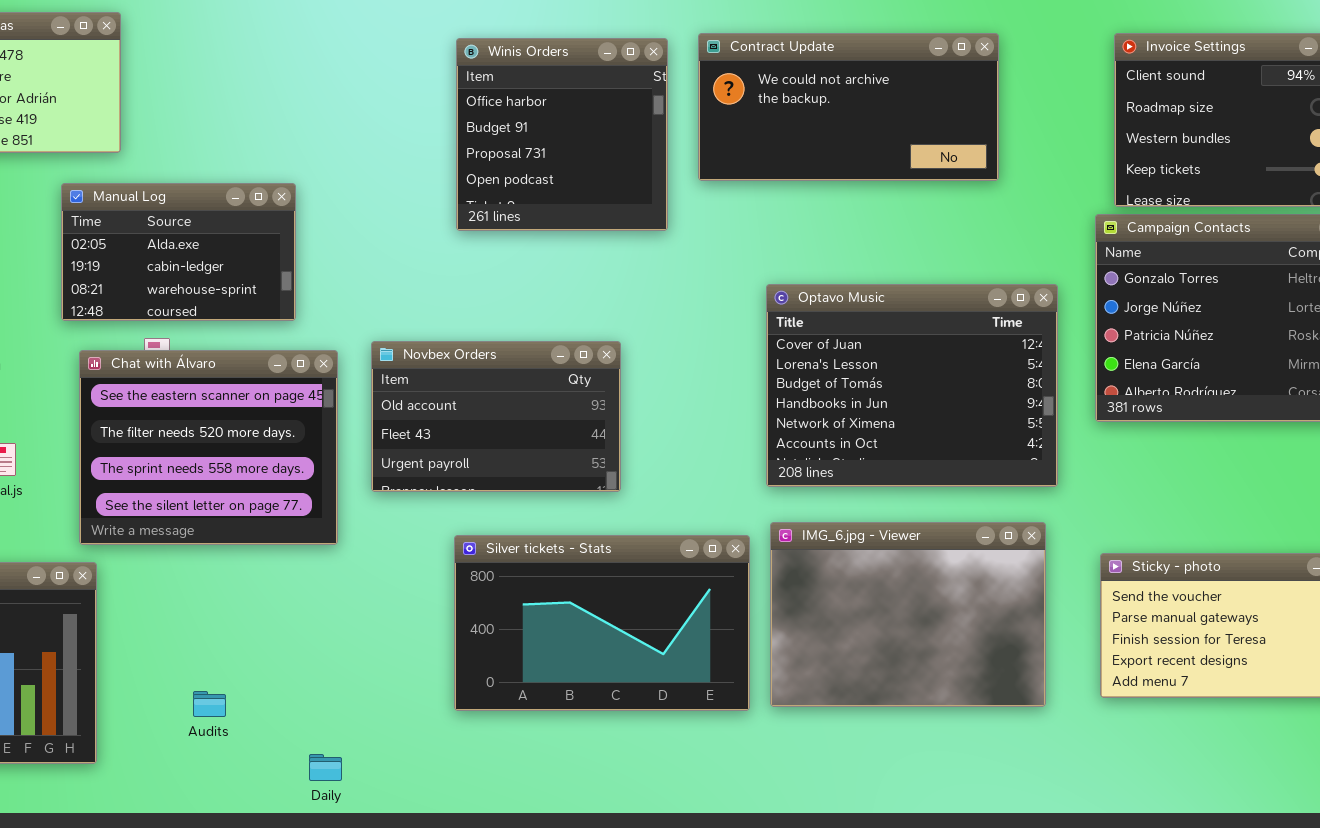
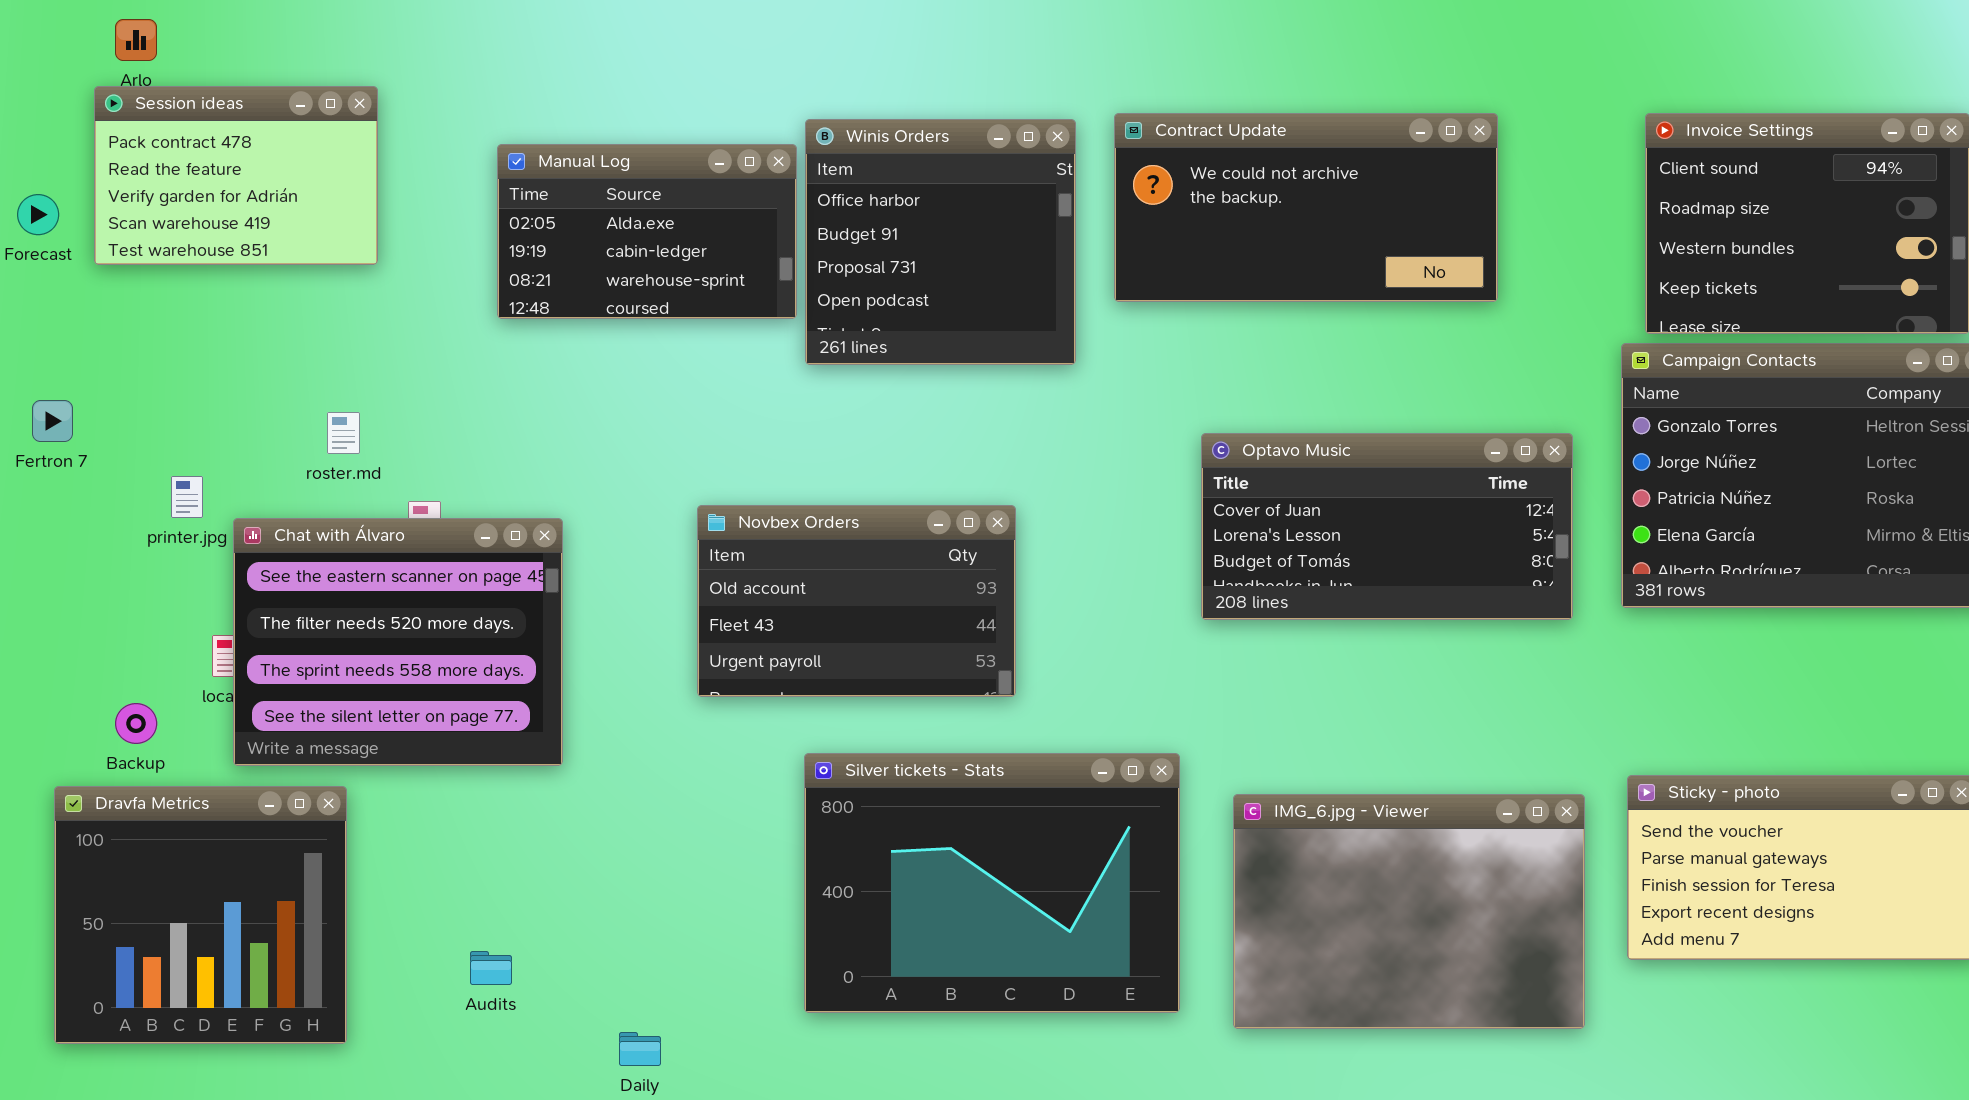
Manual Log: [61,183,296,321] -> [497,144,797,319], moved
Optavo Music: [766,284,1058,487] -> [1201,433,1573,620], resized
Chat with Álvaro: [79,350,338,545] -> [233,518,563,766], moved
IMG_6.jpg - Viewer: [770,522,1046,707] -> [1233,794,1585,1029], moved
Silver tickets - Stats: [454,535,750,711] -> [804,753,1180,1013], resized

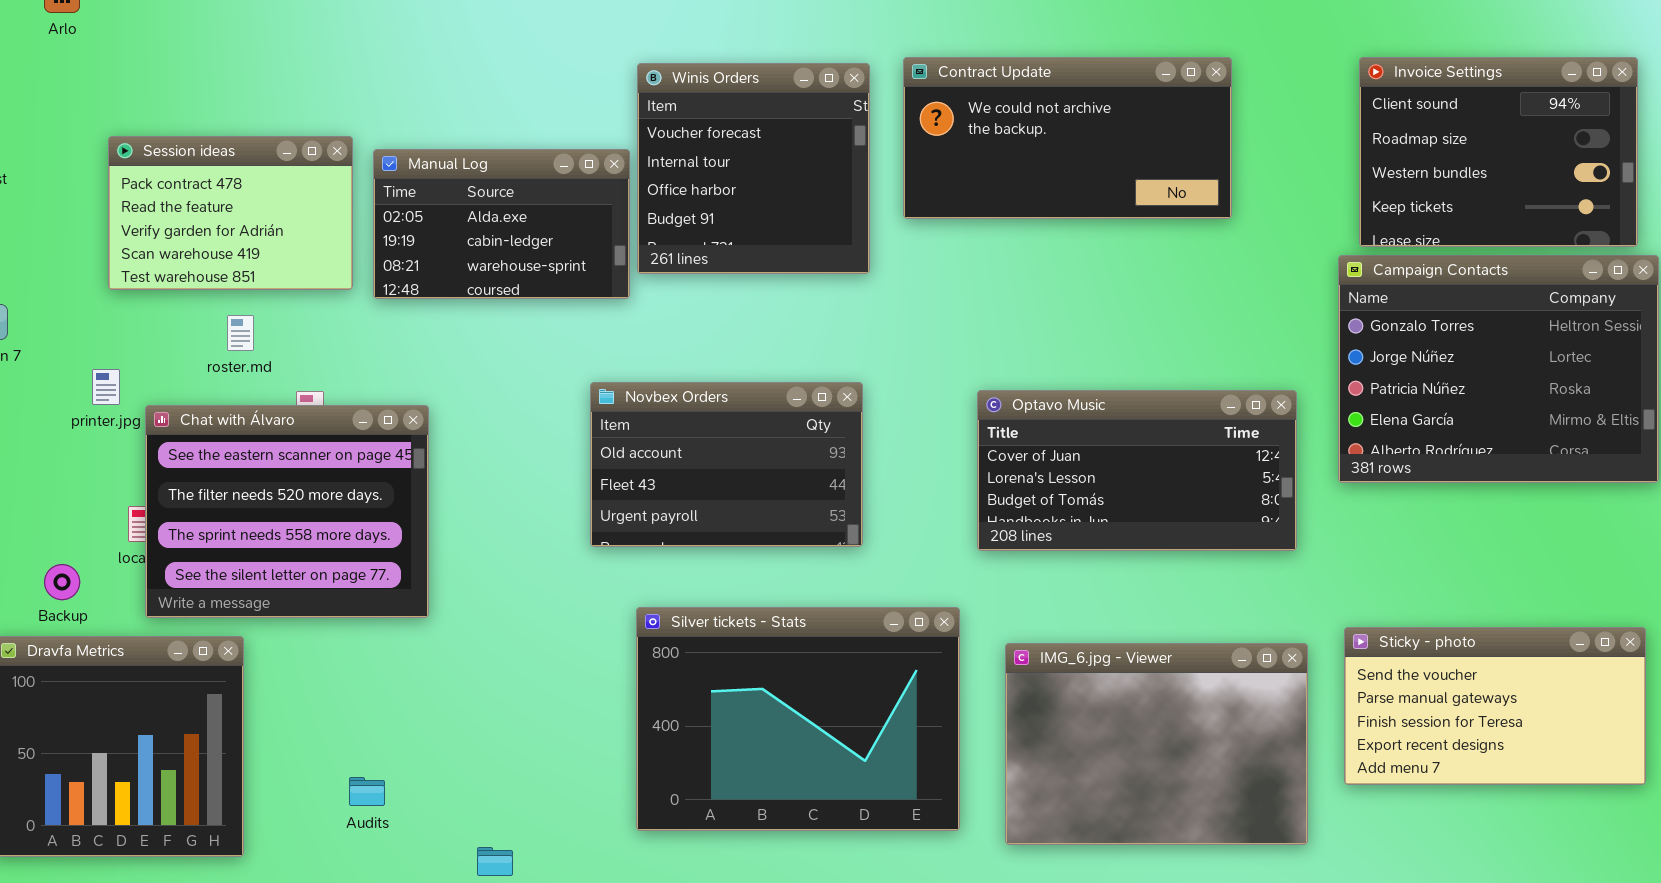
Session ideas: [94,86,378,265] -> [108,136,353,290], moved
Winis Orders: [805,119,1076,365] -> [637,63,870,274], scrolled up 2 rows
Manual Log: [497,144,797,319] -> [373,149,630,299], moved
Optavo Music: [1201,433,1573,620] -> [977,390,1297,551], moved
Novbex Orders: [697,505,1016,697] -> [590,382,863,547], moved

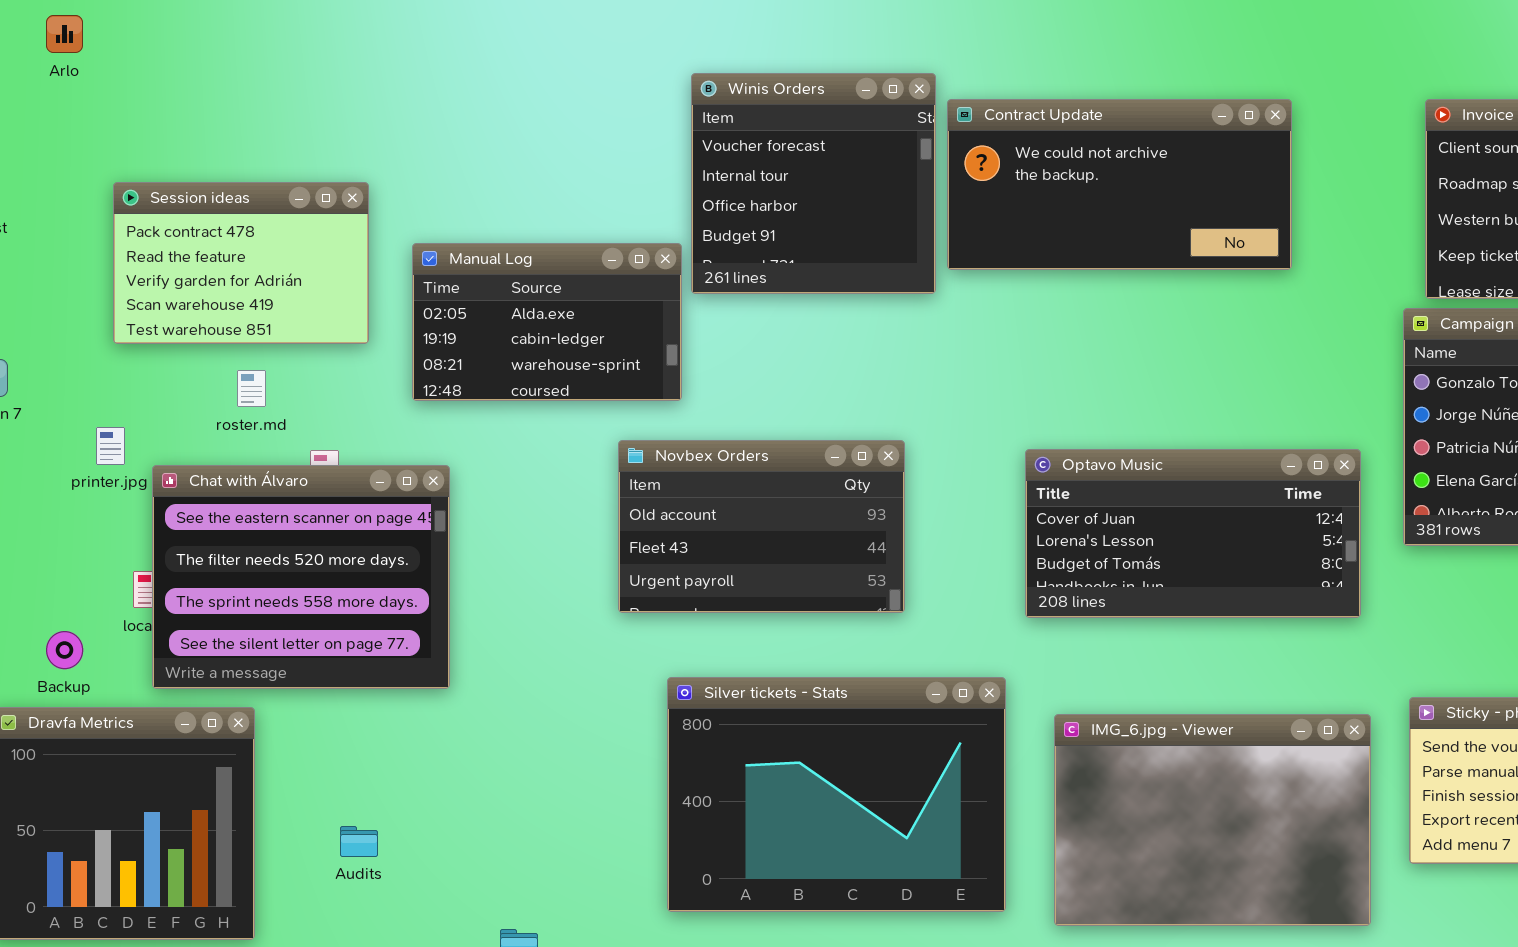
Winis Orders: [637,63,870,274] -> [691,73,936,294], moved
Manual Log: [373,149,630,299] -> [412,243,682,401], moved
Audits: [349,777,385,806] -> [340,826,378,857], moved

